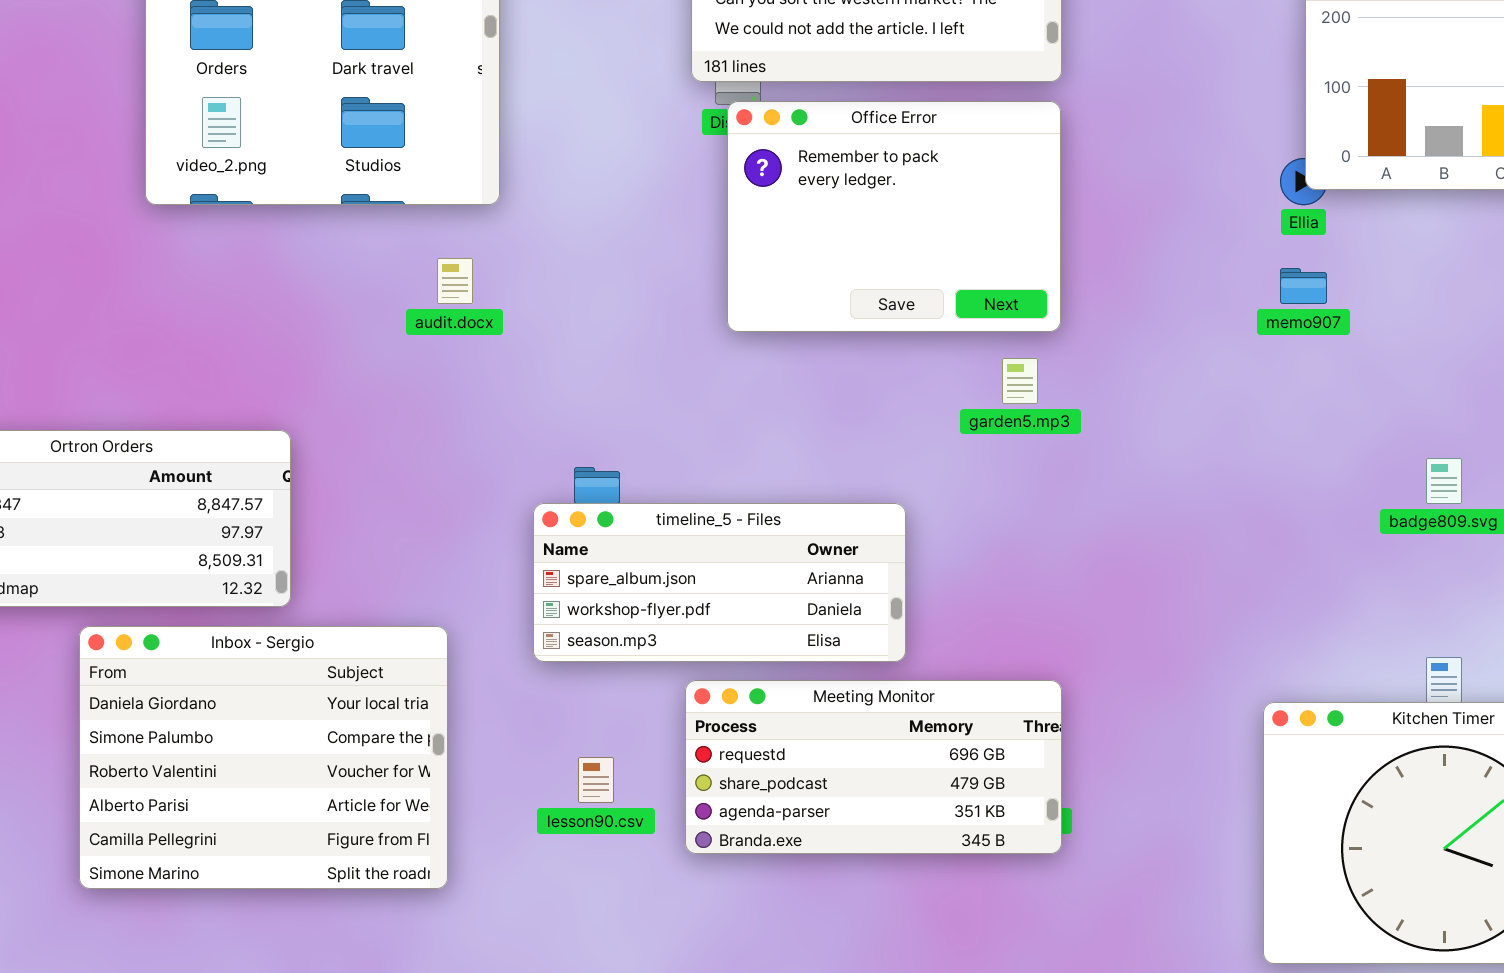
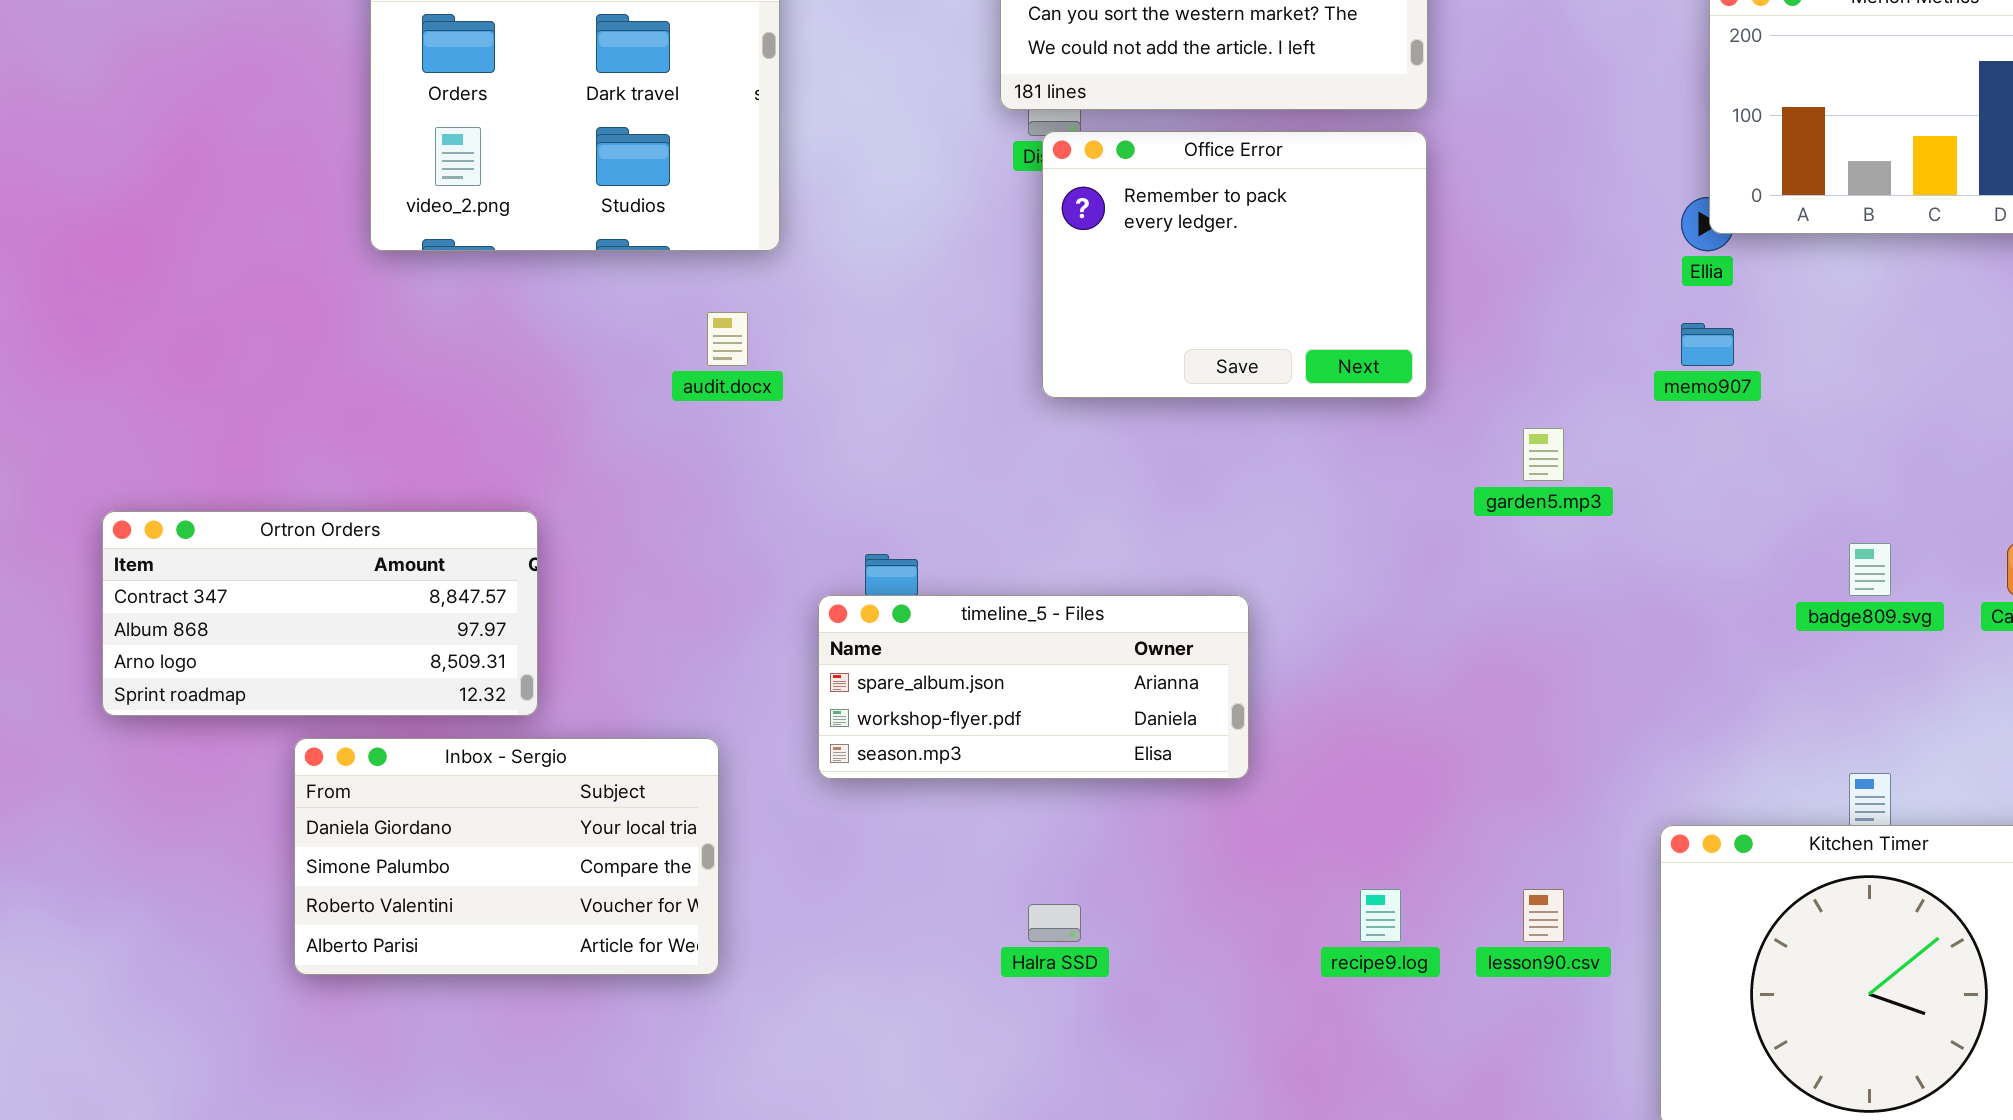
garden5.mp3: [1002,358,1038,404] -> [1523,428,1564,481], moved
Inbox - Sergio: [79,626,448,889] -> [294,738,719,975], resized
Meeting Monitor: [685,680,1062,854] -> none, closed
lesson90.csv: [578,757,614,803] -> [1523,889,1564,942], moved

